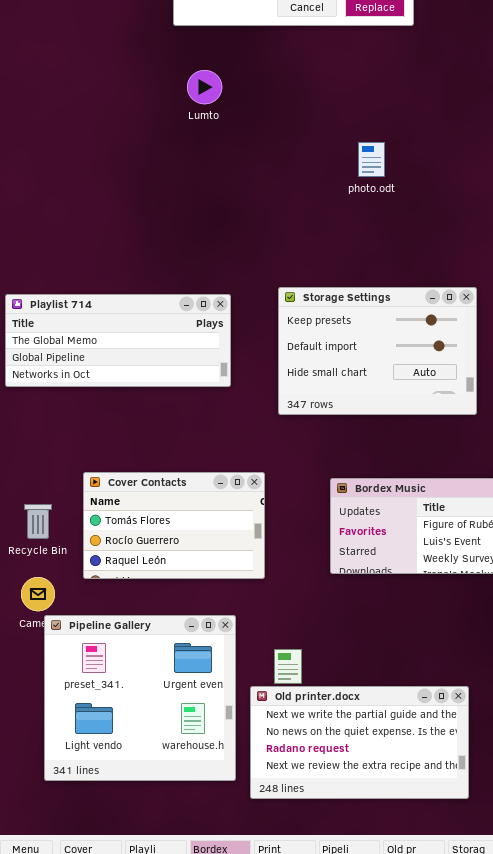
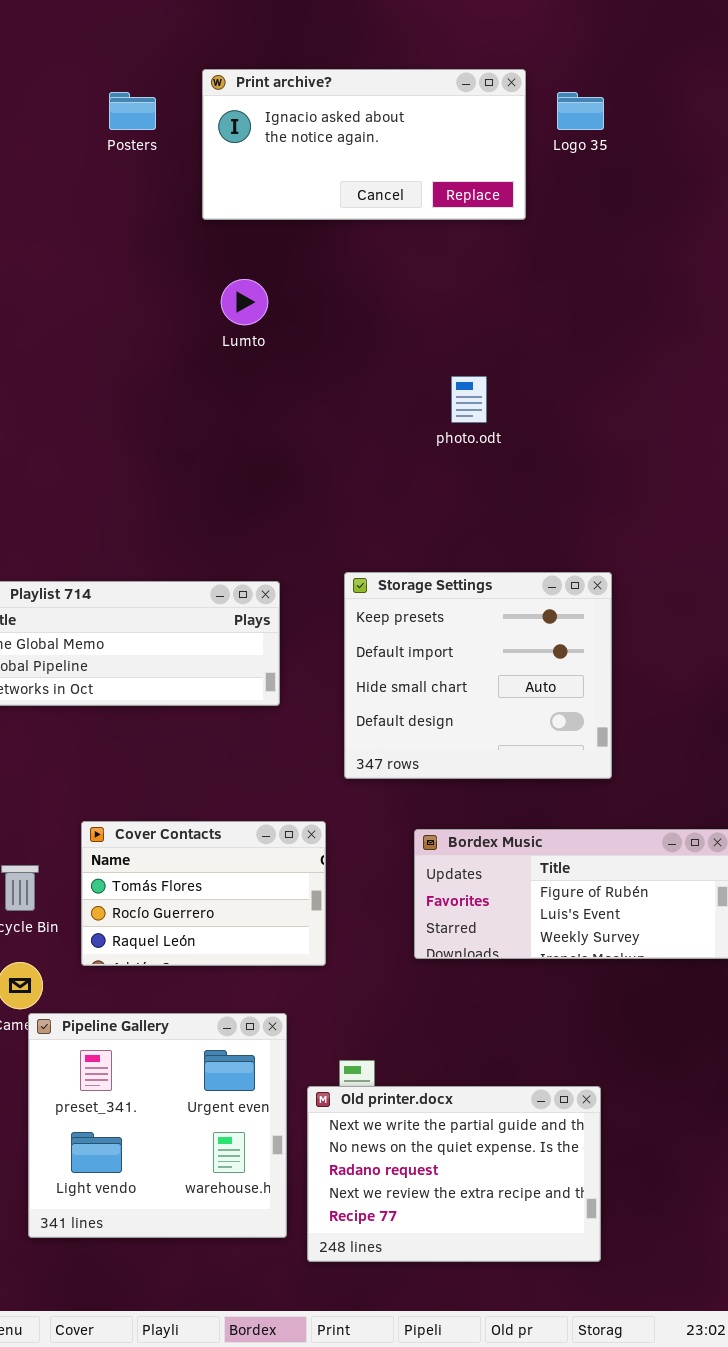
Storage Settings: [278,287,477,415] -> [344,572,612,779], resized
Old printer.docx: [250,686,469,799] -> [307,1086,601,1262], resized

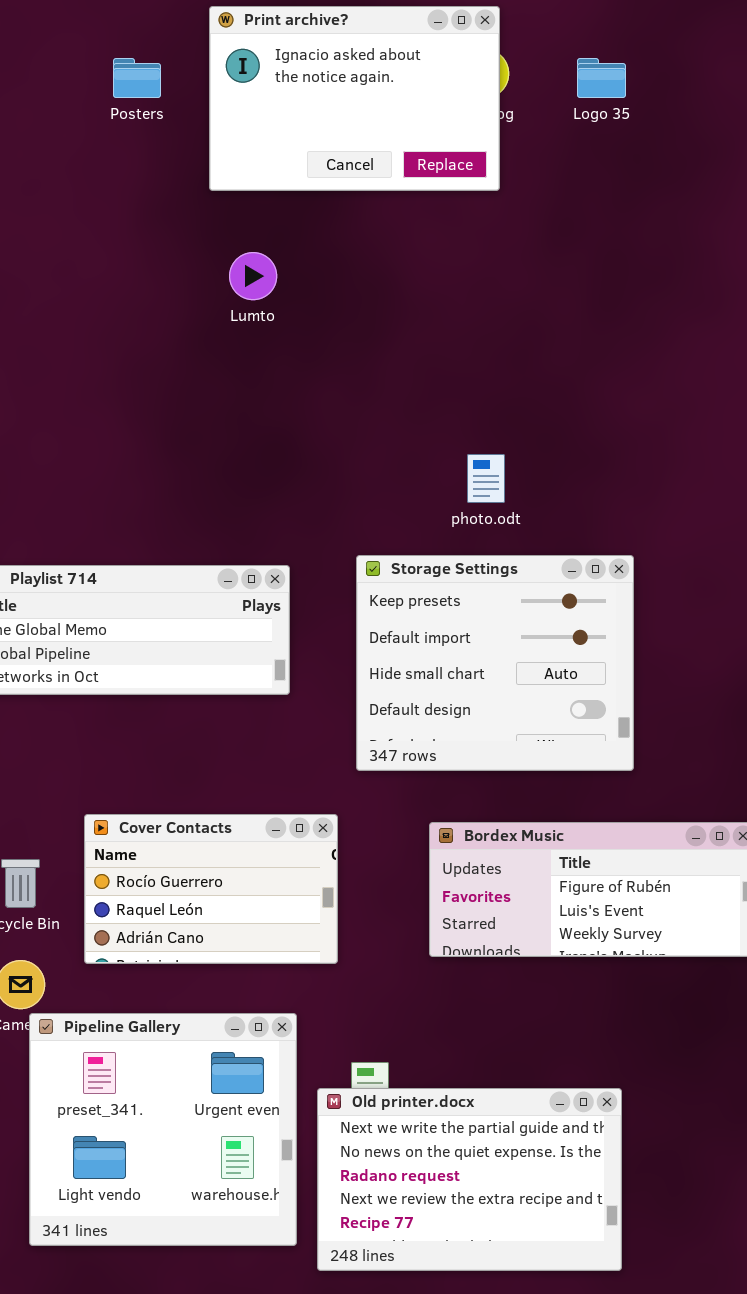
Print archive?: [202,69,526,220] -> [209,6,500,191], resized
photo.odt: [451,376,487,423] -> [467,454,505,503], moved
Cover Contacts: [81,821,326,966] -> [84,814,338,964], scrolled down 1 row

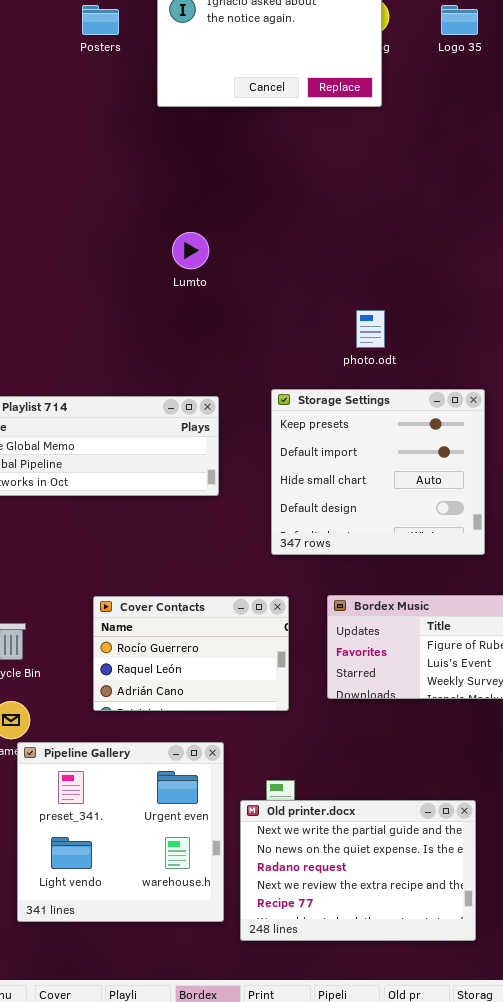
Lumto: [229,252,277,300] -> [172,232,209,269], moved
Cover Contacts: [84,814,338,964] -> [93,596,289,711], moved

